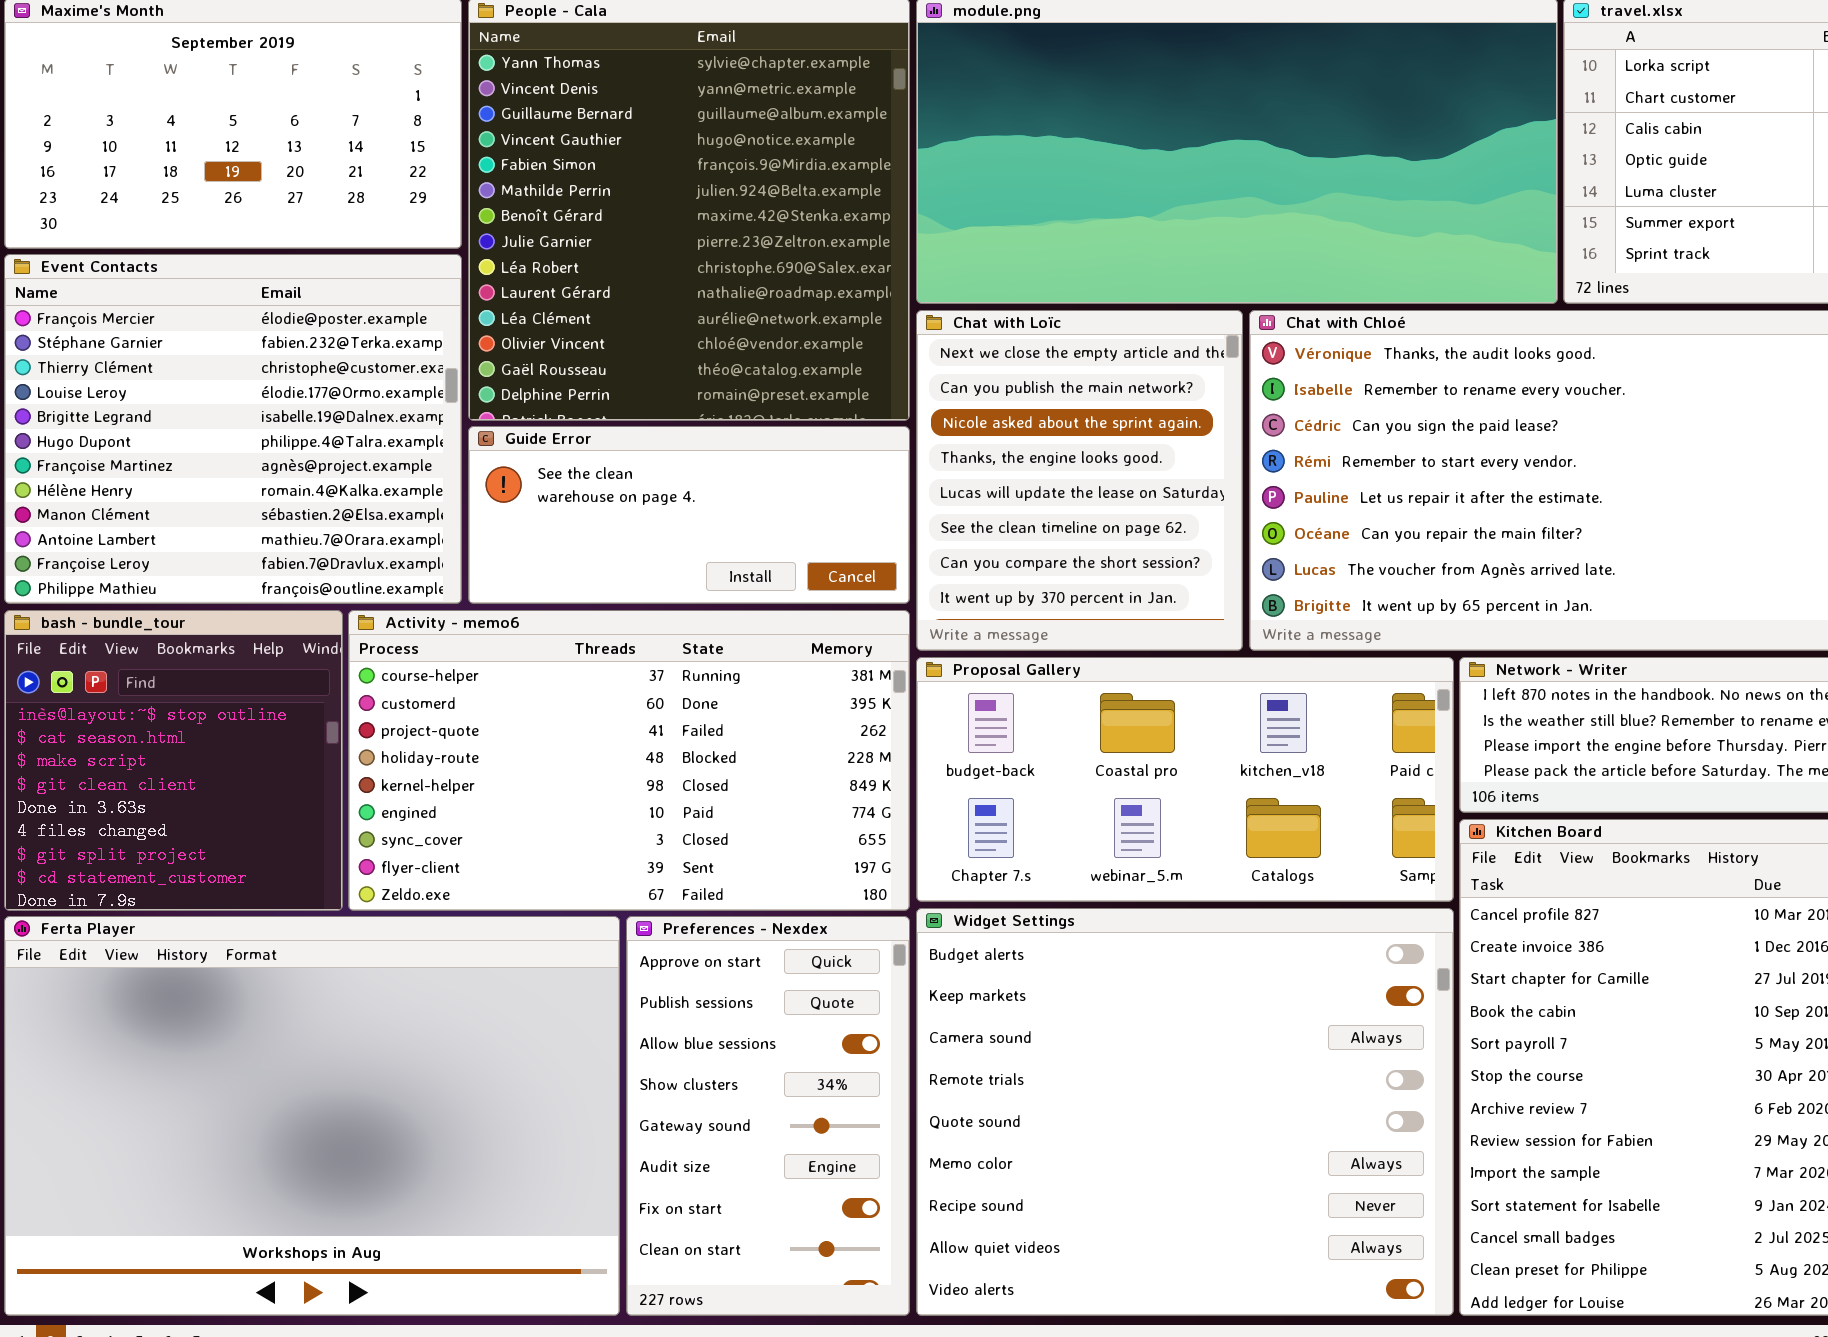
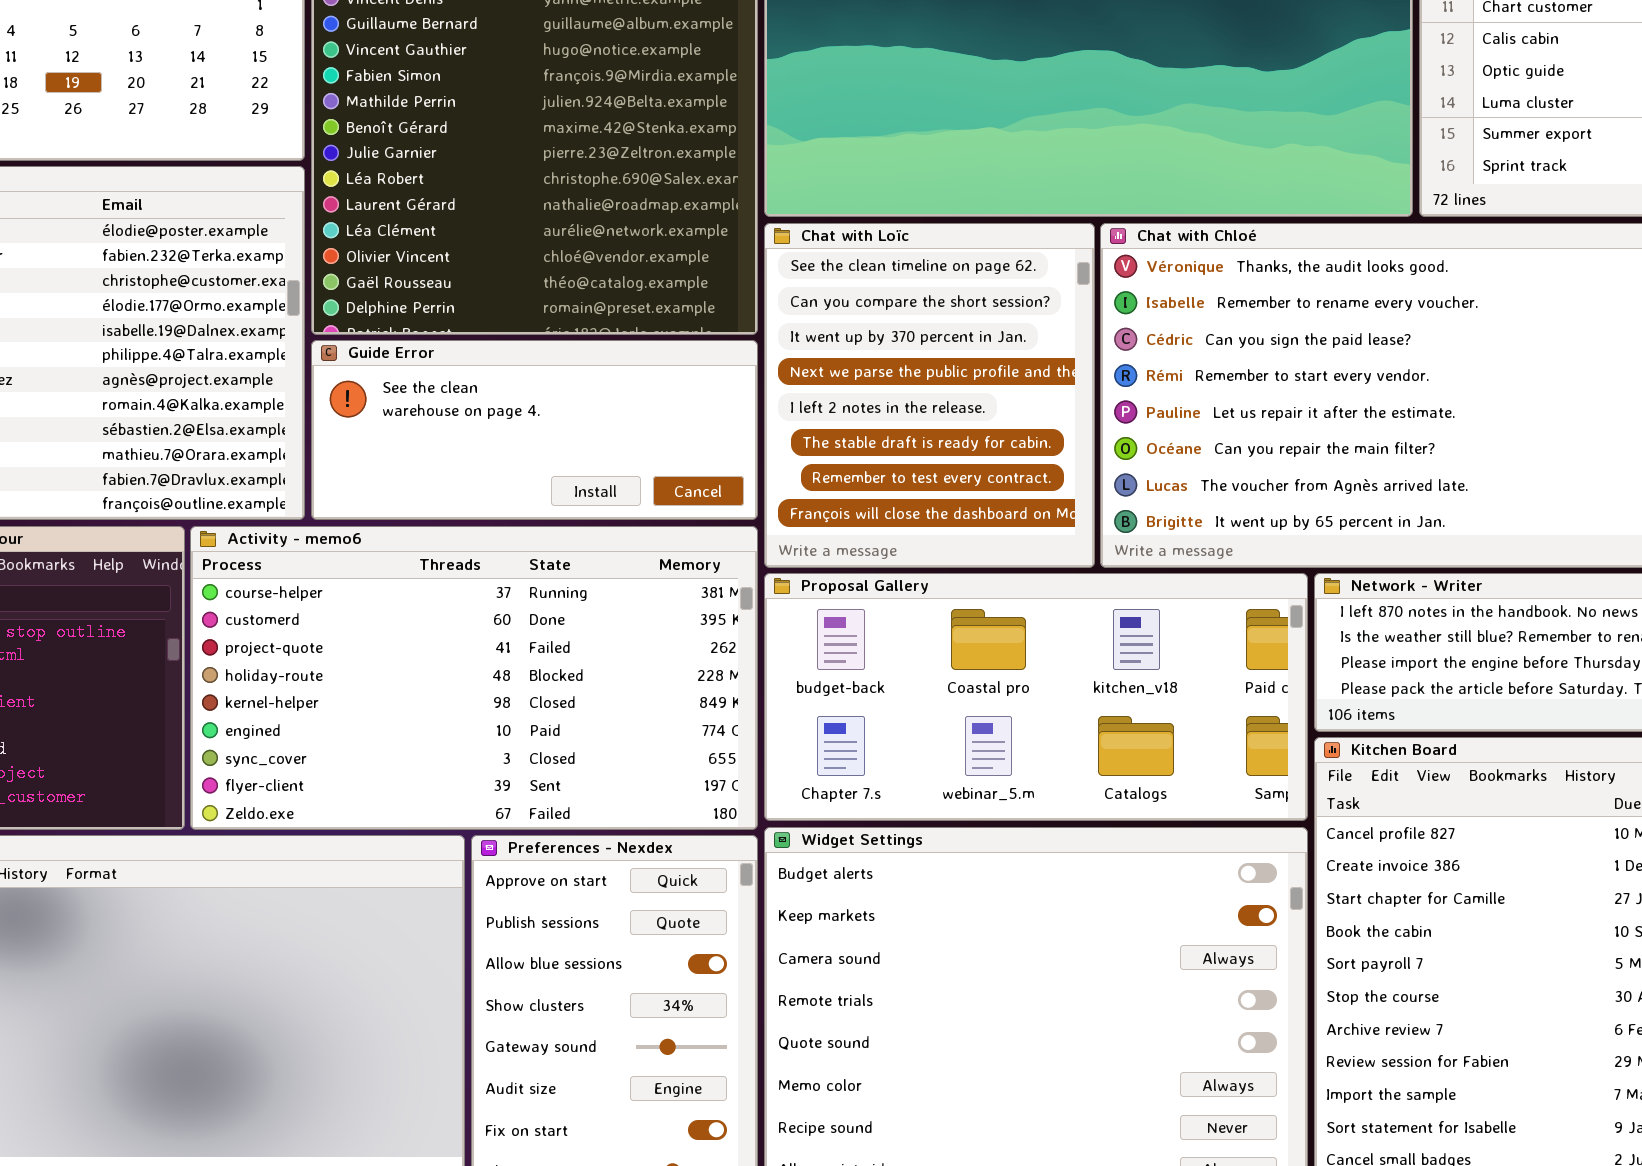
Chat with Loïc: [916,310,1243,651] -> [764,223,1095,568], scrolled down 5 rows

